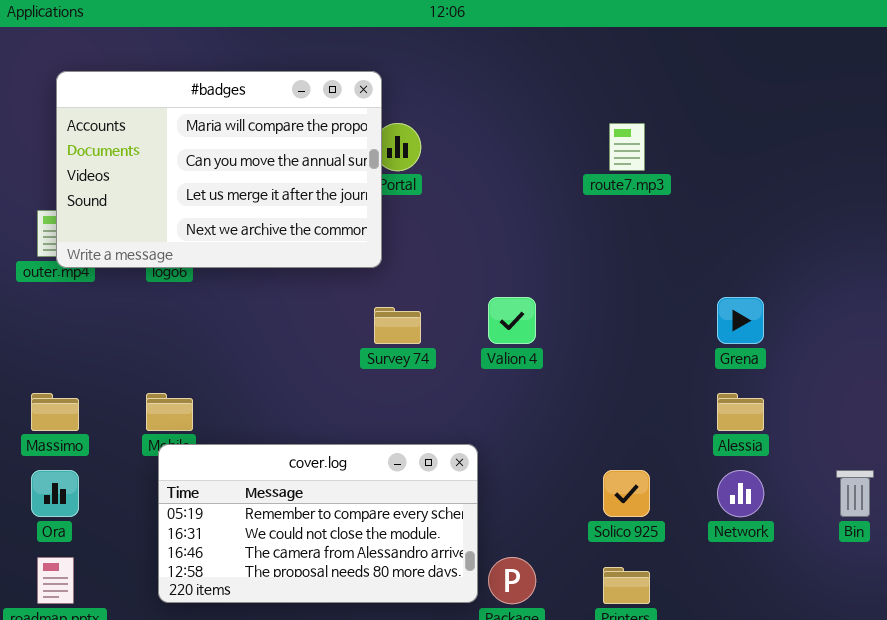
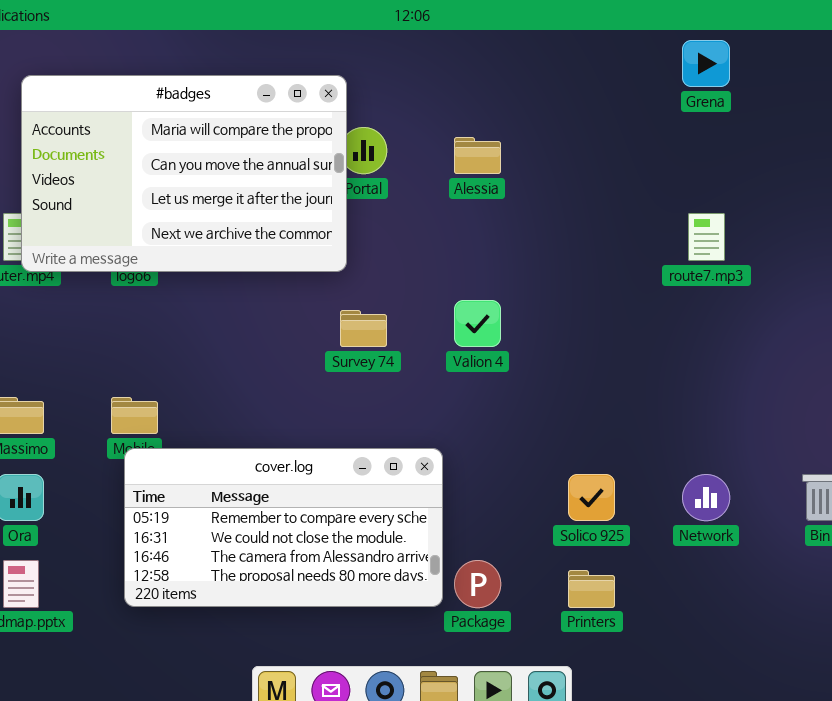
route7.mp3: [609,123,645,171] -> [688,213,725,261], moved
Grena: [717,297,764,344] -> [682,40,730,87], moved
Alessia: [717,393,764,431] -> [454,137,501,174], moved

